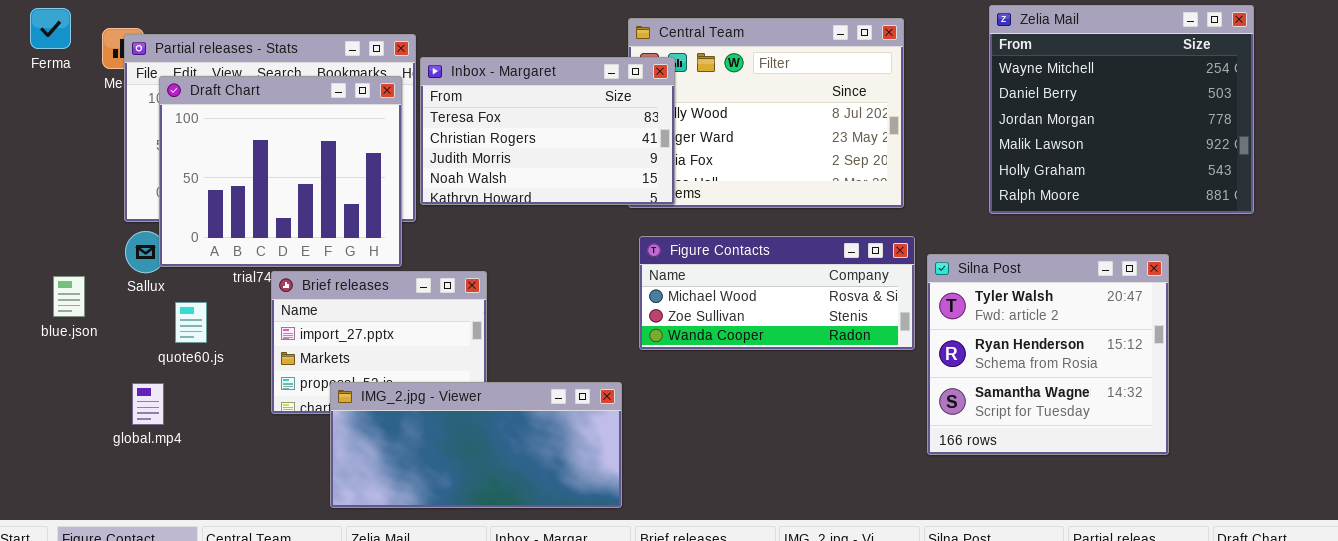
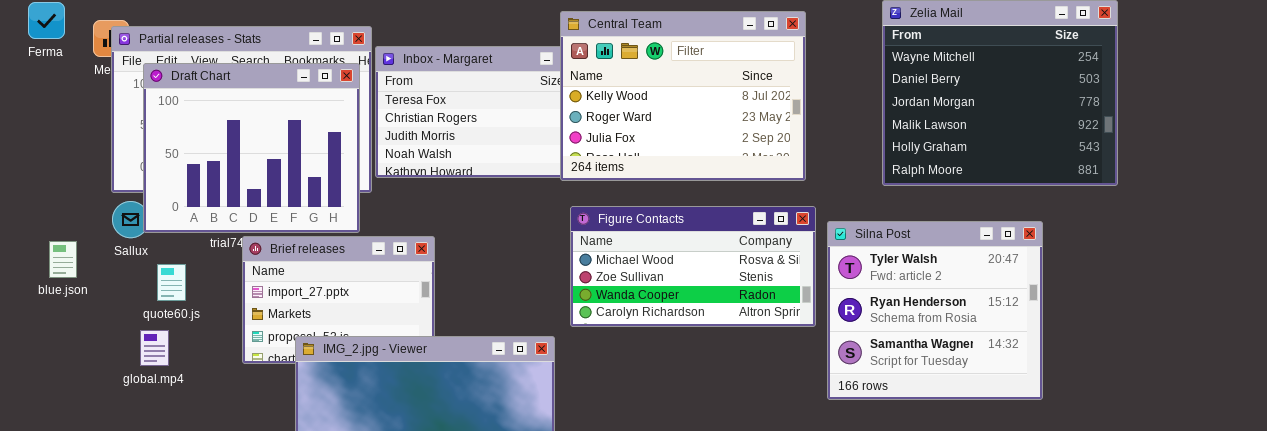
Central Team: [628,18,904,208] -> [560,11,806,181], raised
Figure Contacts: [639,236,915,350] -> [570,206,816,327], resized
global.mp4: [132,383,164,425] -> [140,330,169,366], moved

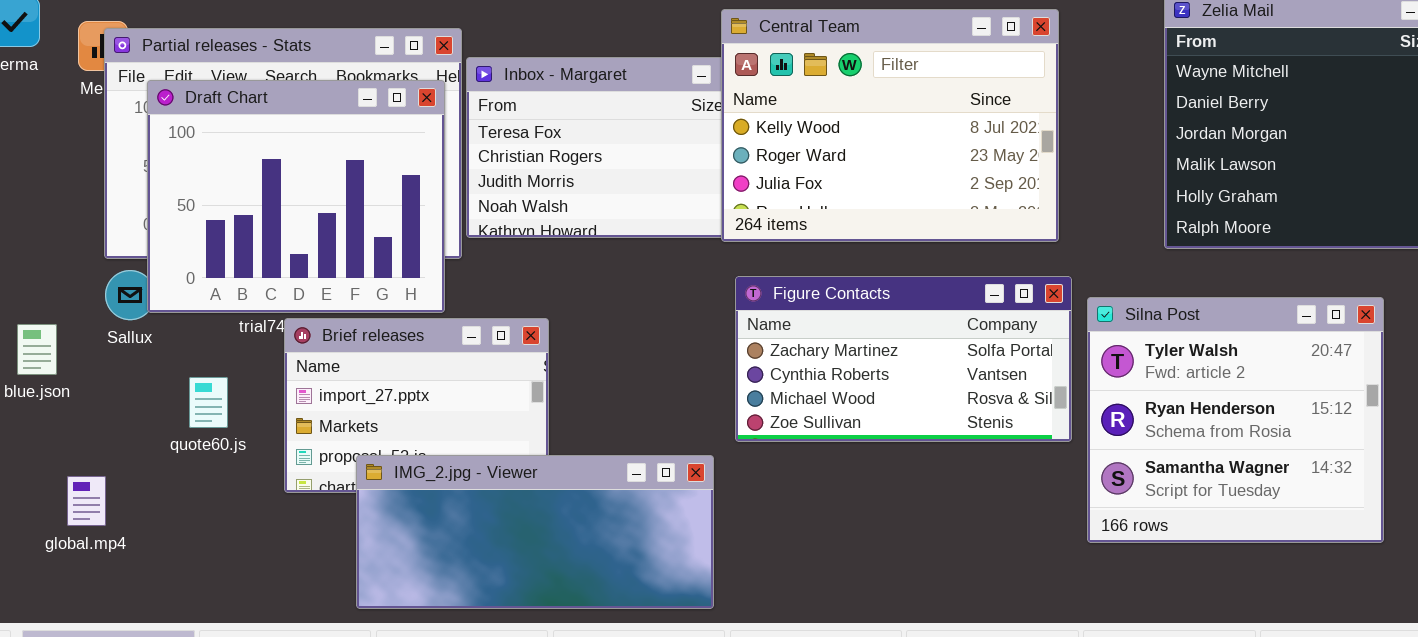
Figure Contacts: [570,206,816,327] -> [735,276,1072,442], scrolled up 2 rows
quote60.js: [157,264,186,301] -> [189,377,228,428], moved
global.mp4: [140,330,169,366] -> [67,476,106,526], moved

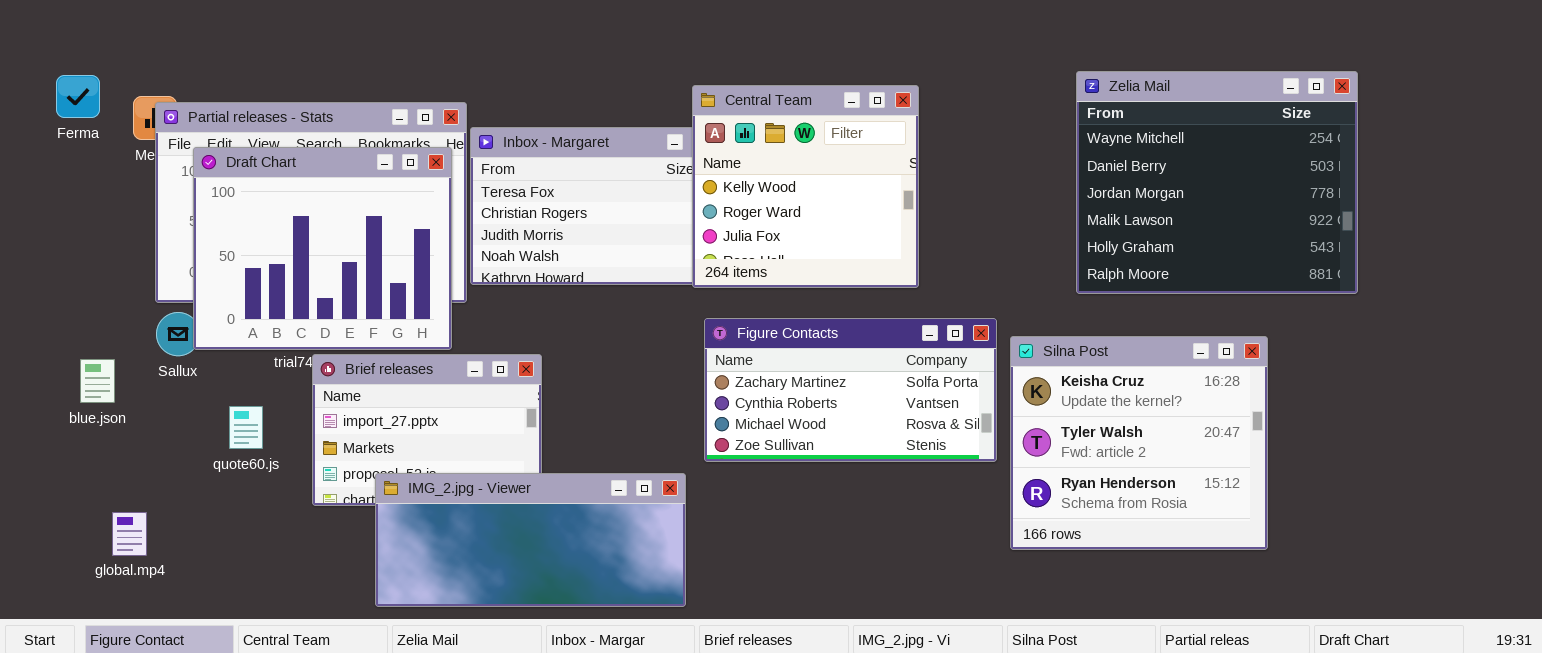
Central Team: [721,9,1059,242] -> [692,85,919,288], resized
Silna Post: [1087,297,1384,543] -> [1010,336,1268,550], scrolled up 1 row
global.mp4: [67,476,106,526] -> [112,512,147,556], moved

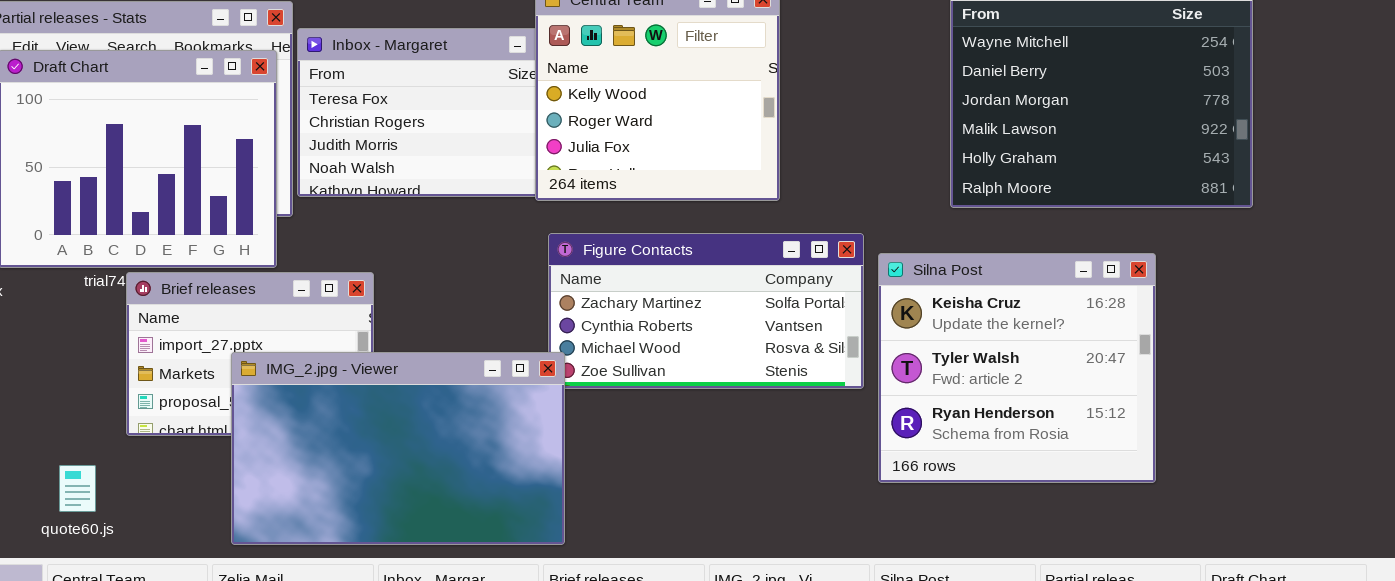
quote60.js: [229,406,263,449] -> [59,465,96,512], moved
IMG_2.jpg - Viewer: [375,473,686,607] -> [231,352,565,545], moved, resized

